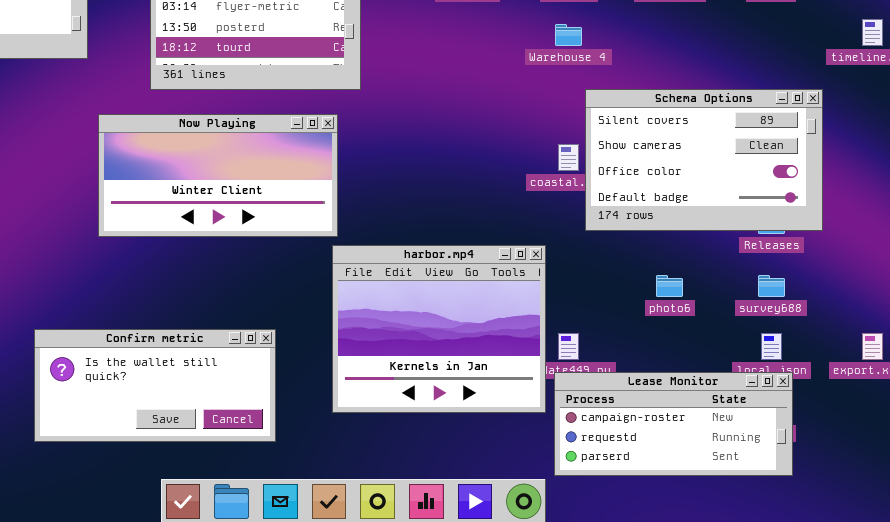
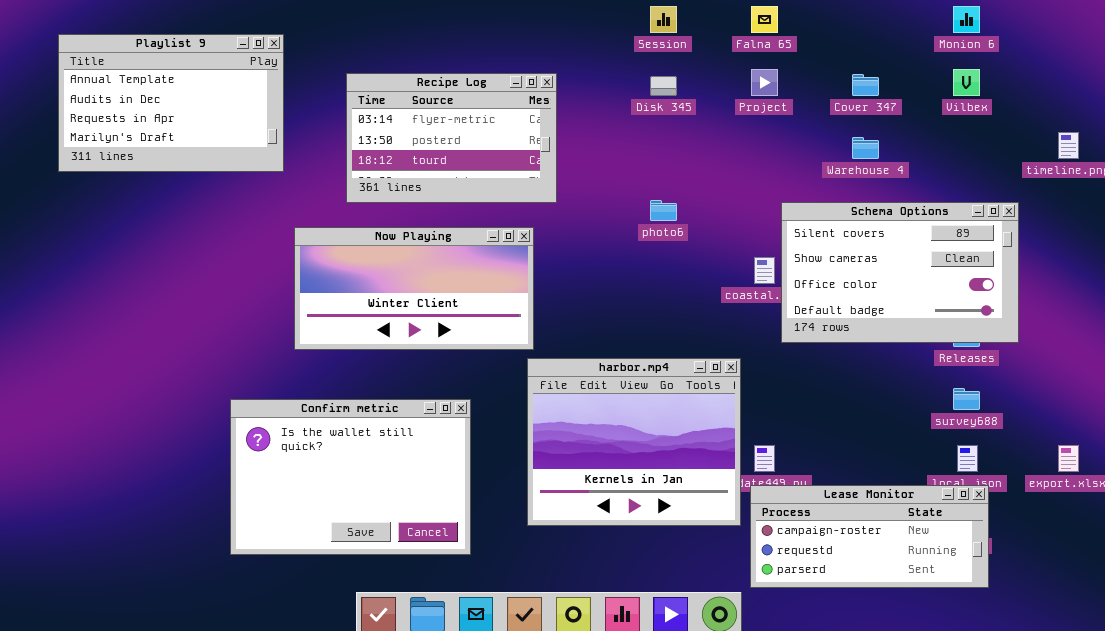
Warehouse 4: [555,24,582,46] -> [852,137,879,159], moved
photo6: [656,275,683,297] -> [650,200,677,221], moved
Confirm metric: [34,329,276,442] -> [230,399,471,555], resized

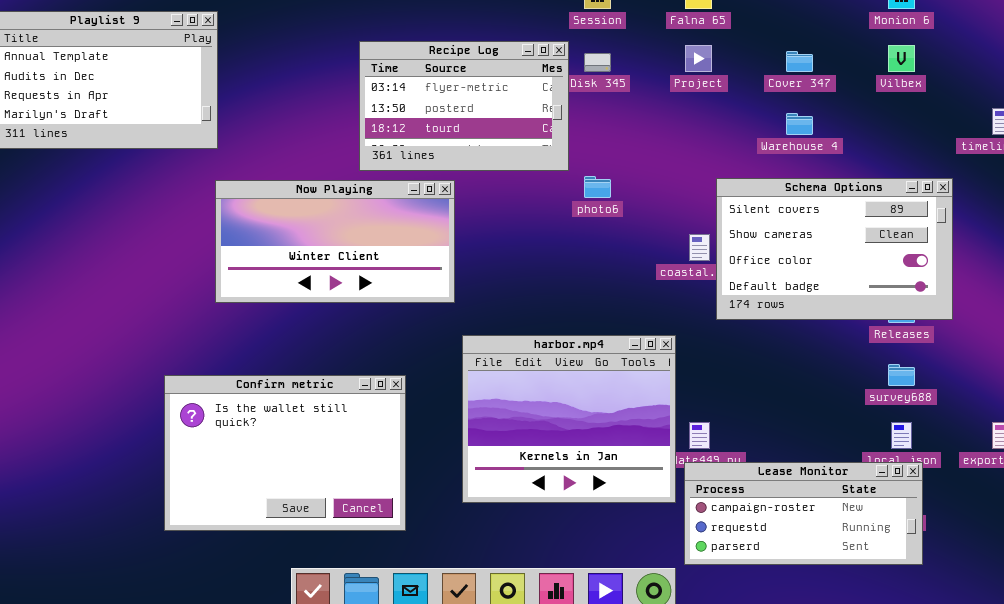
Recipe Log: [346,73,557,203] -> [359,41,569,171], moved
Now Playing: [294,227,534,350] -> [215,180,455,303], moved

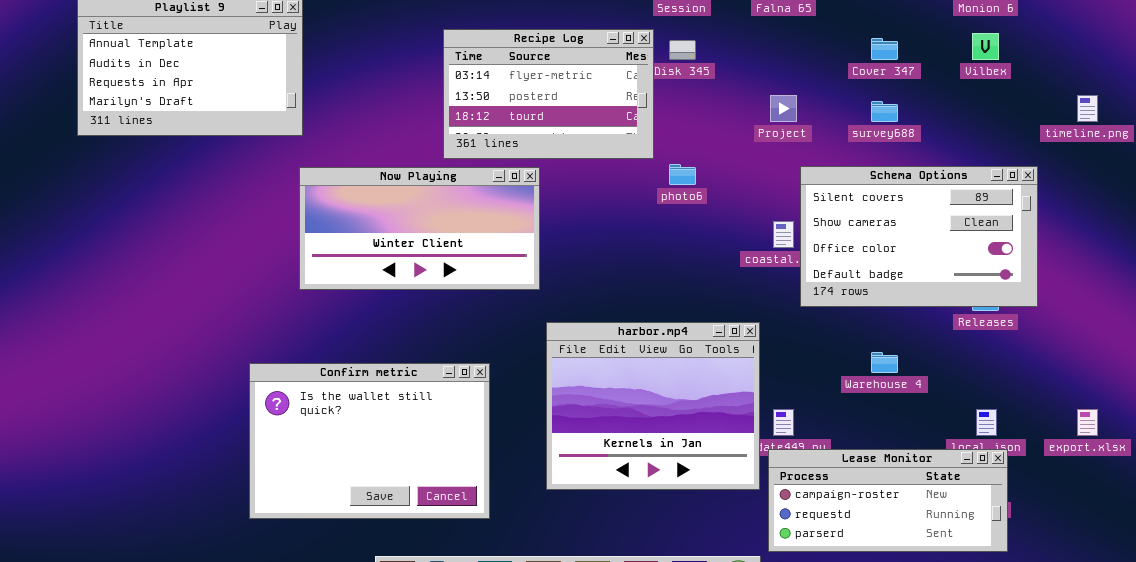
Project: [685,45,712,72] -> [770,95,797,122], moved
Warehouse 4: [786,113,813,135] -> [871,352,898,373], moved
survey688: [888,364,915,386] -> [871,101,898,122], moved

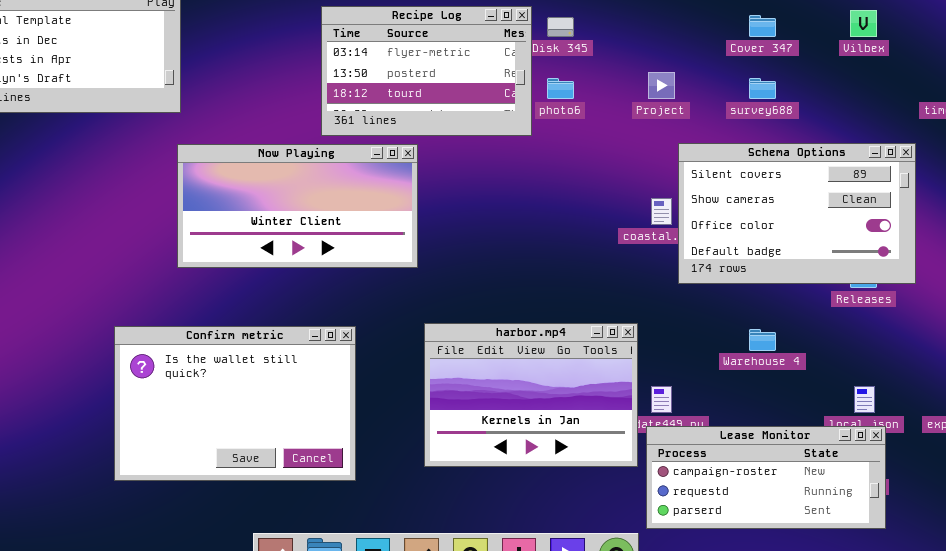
photo6: [669,164,696,185] -> [547,78,574,99], moved
harbor.mp4: [546,322,760,490] -> [424,323,638,467], resized
Confirm metric: [249,363,490,519] -> [114,326,356,481], moved

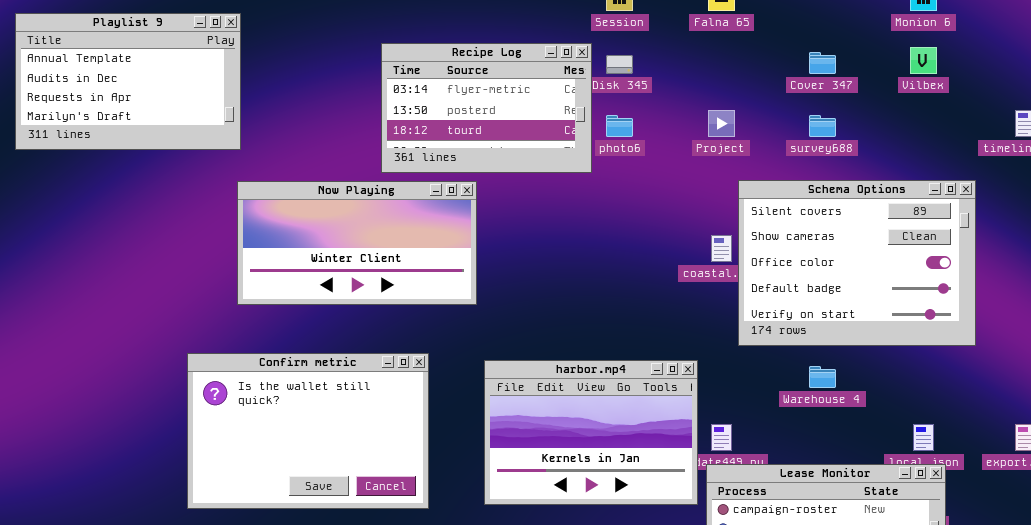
Schema Options: [678,143,916,284] -> [738,180,976,346], resized
Confirm metric: [114,326,356,481] -> [187,353,429,509], moved

